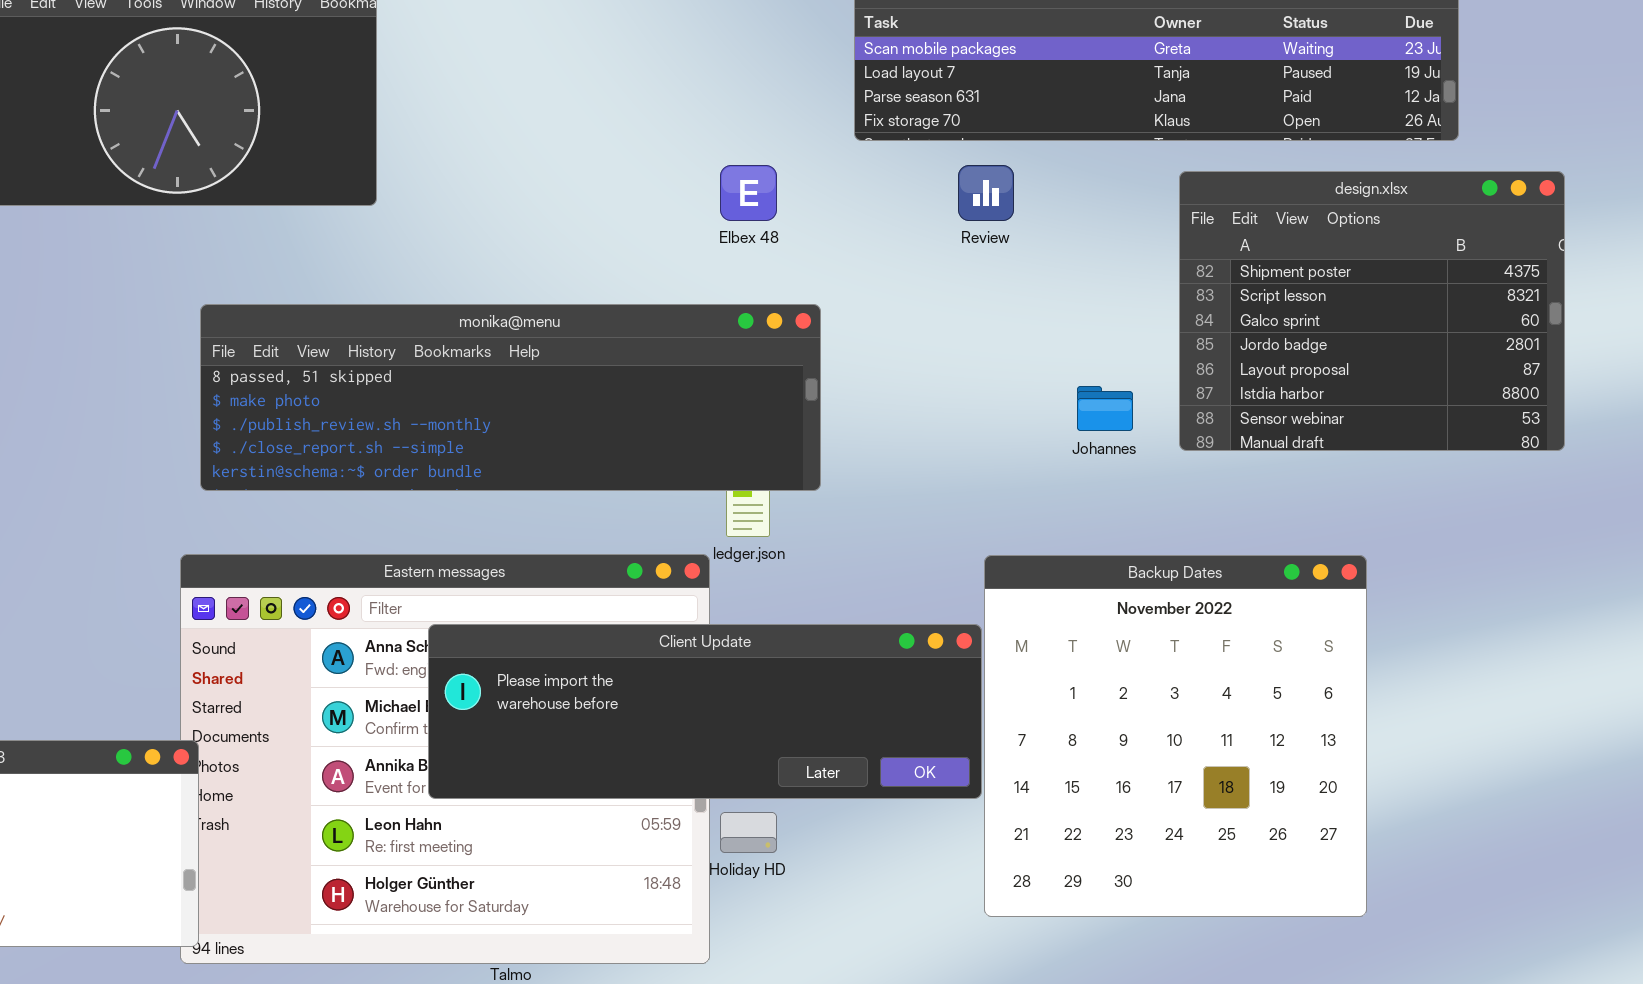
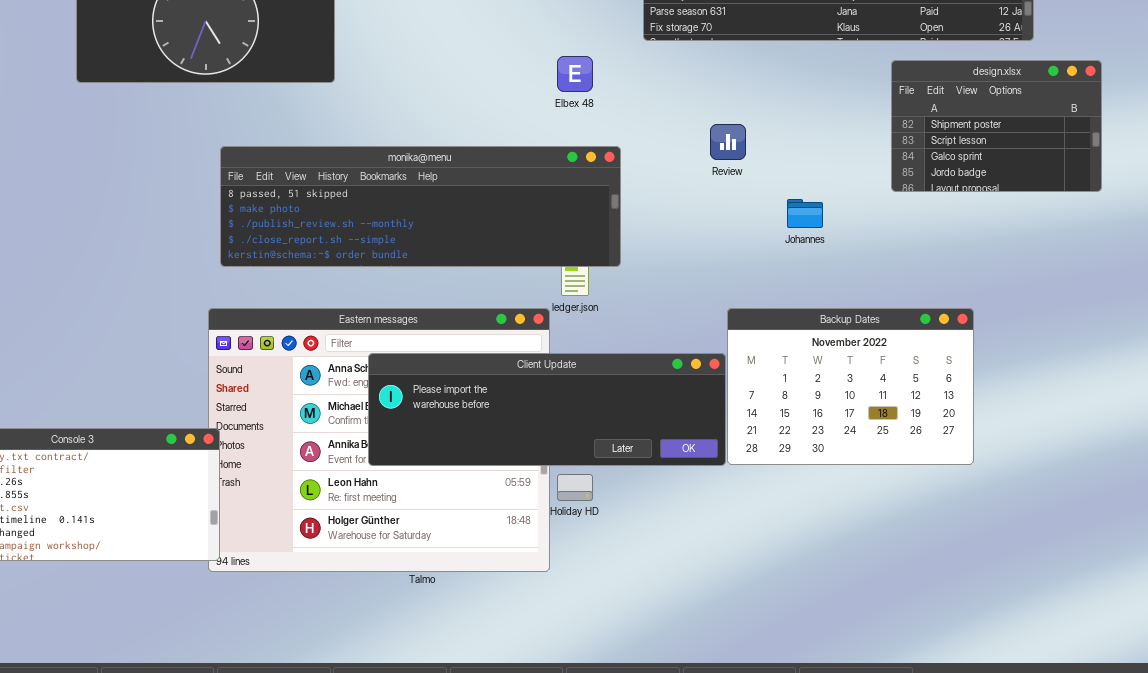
Review: [958,165,1014,221] -> [710,124,746,160], moved
design.xlsx: [1179,171,1565,451] -> [891,60,1102,192], resized
Backup Dates: [984,555,1367,917] -> [727,308,974,465], resized

